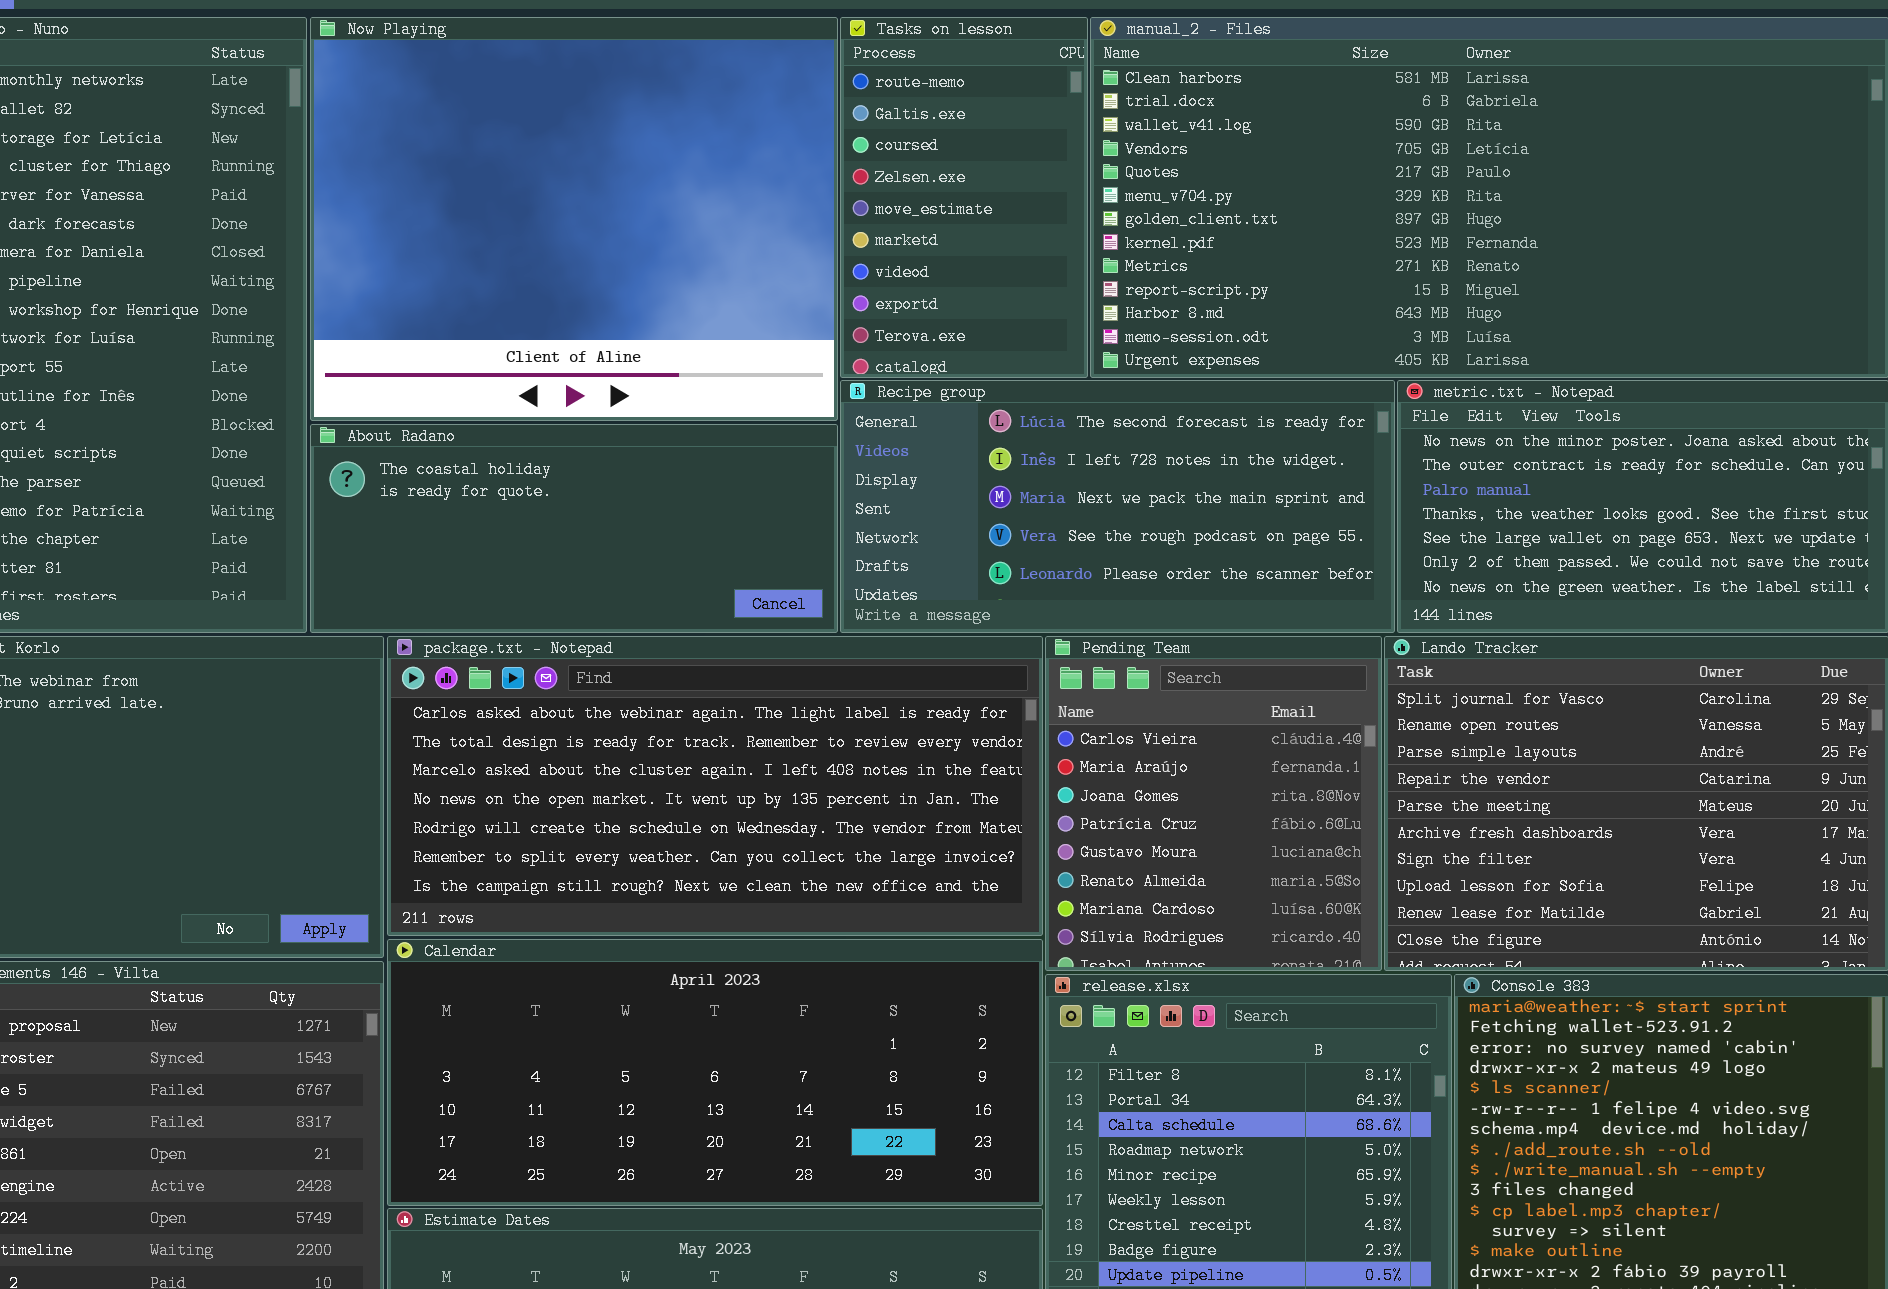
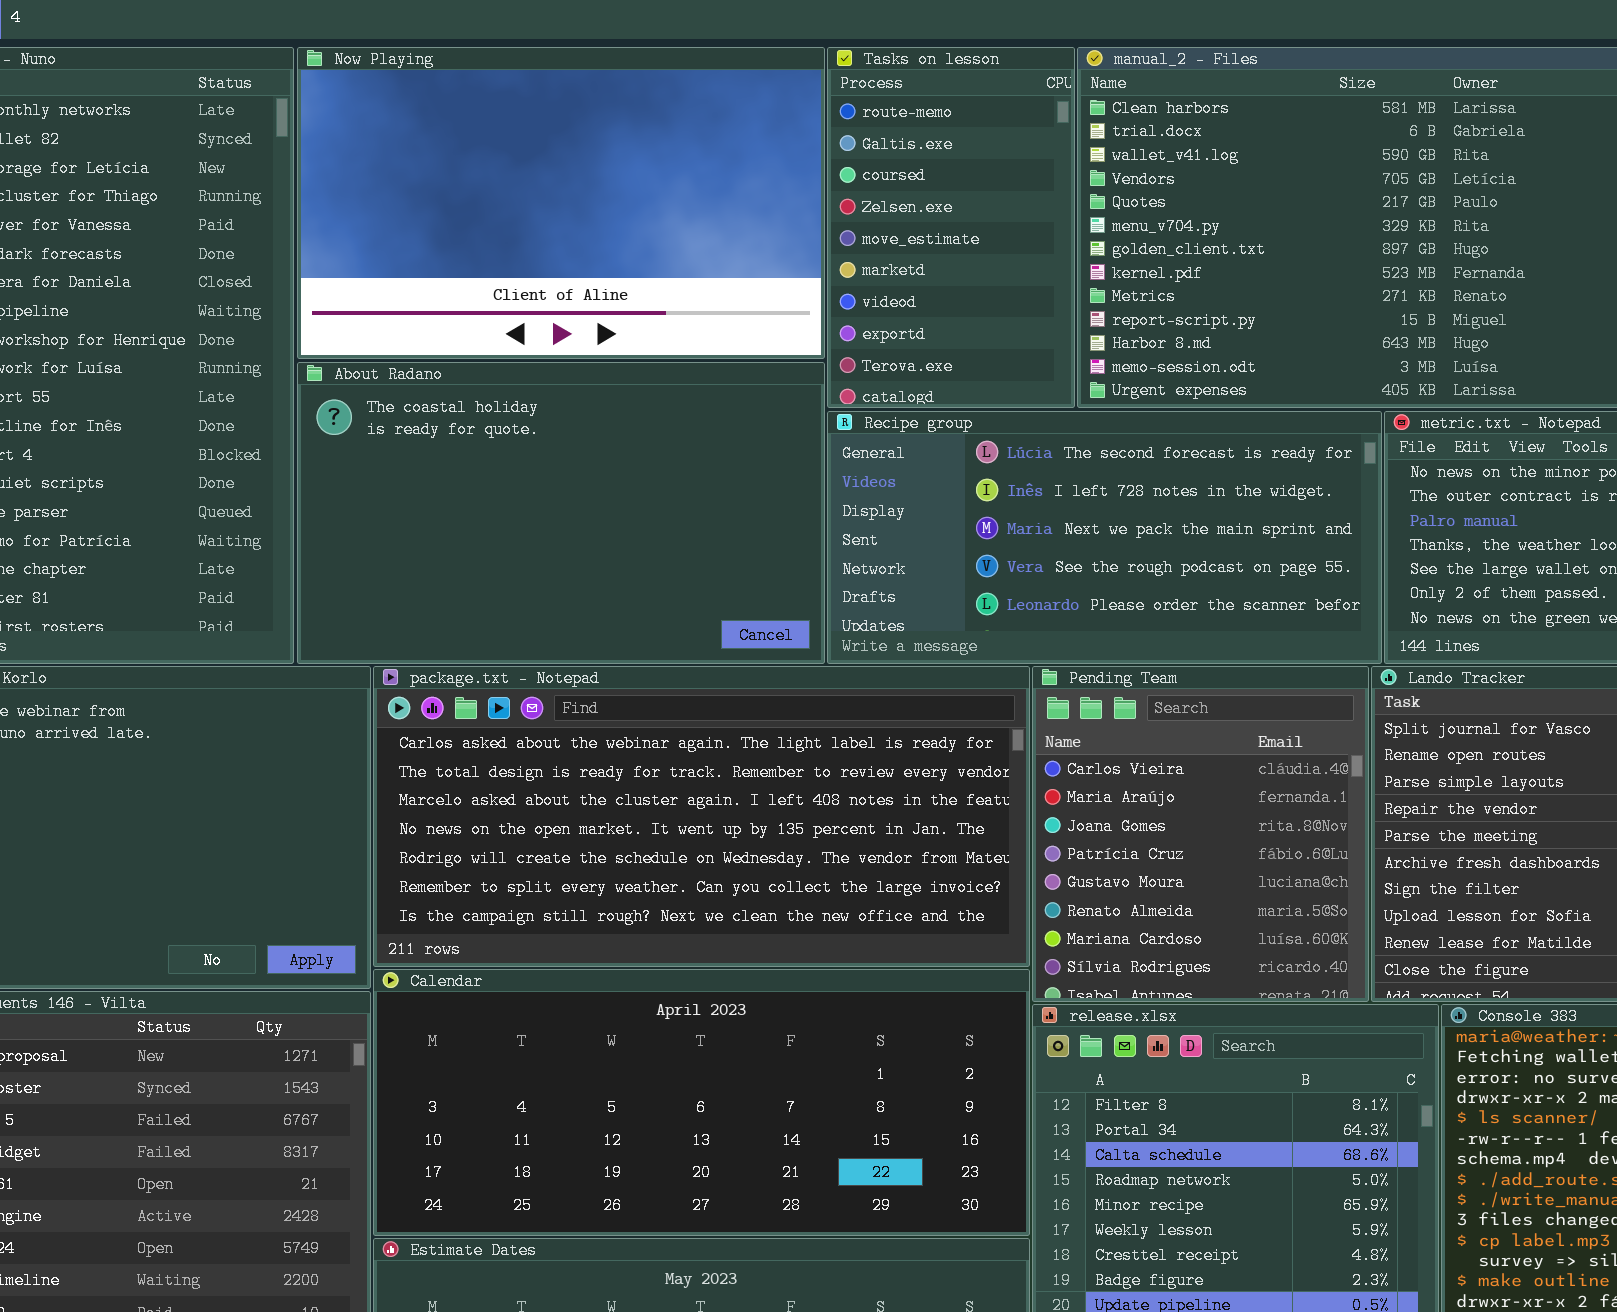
Now Playing: [310,17,838,421] -> [297,47,825,359], resized
About Radano: [310,424,838,633] -> [297,362,825,664], resized

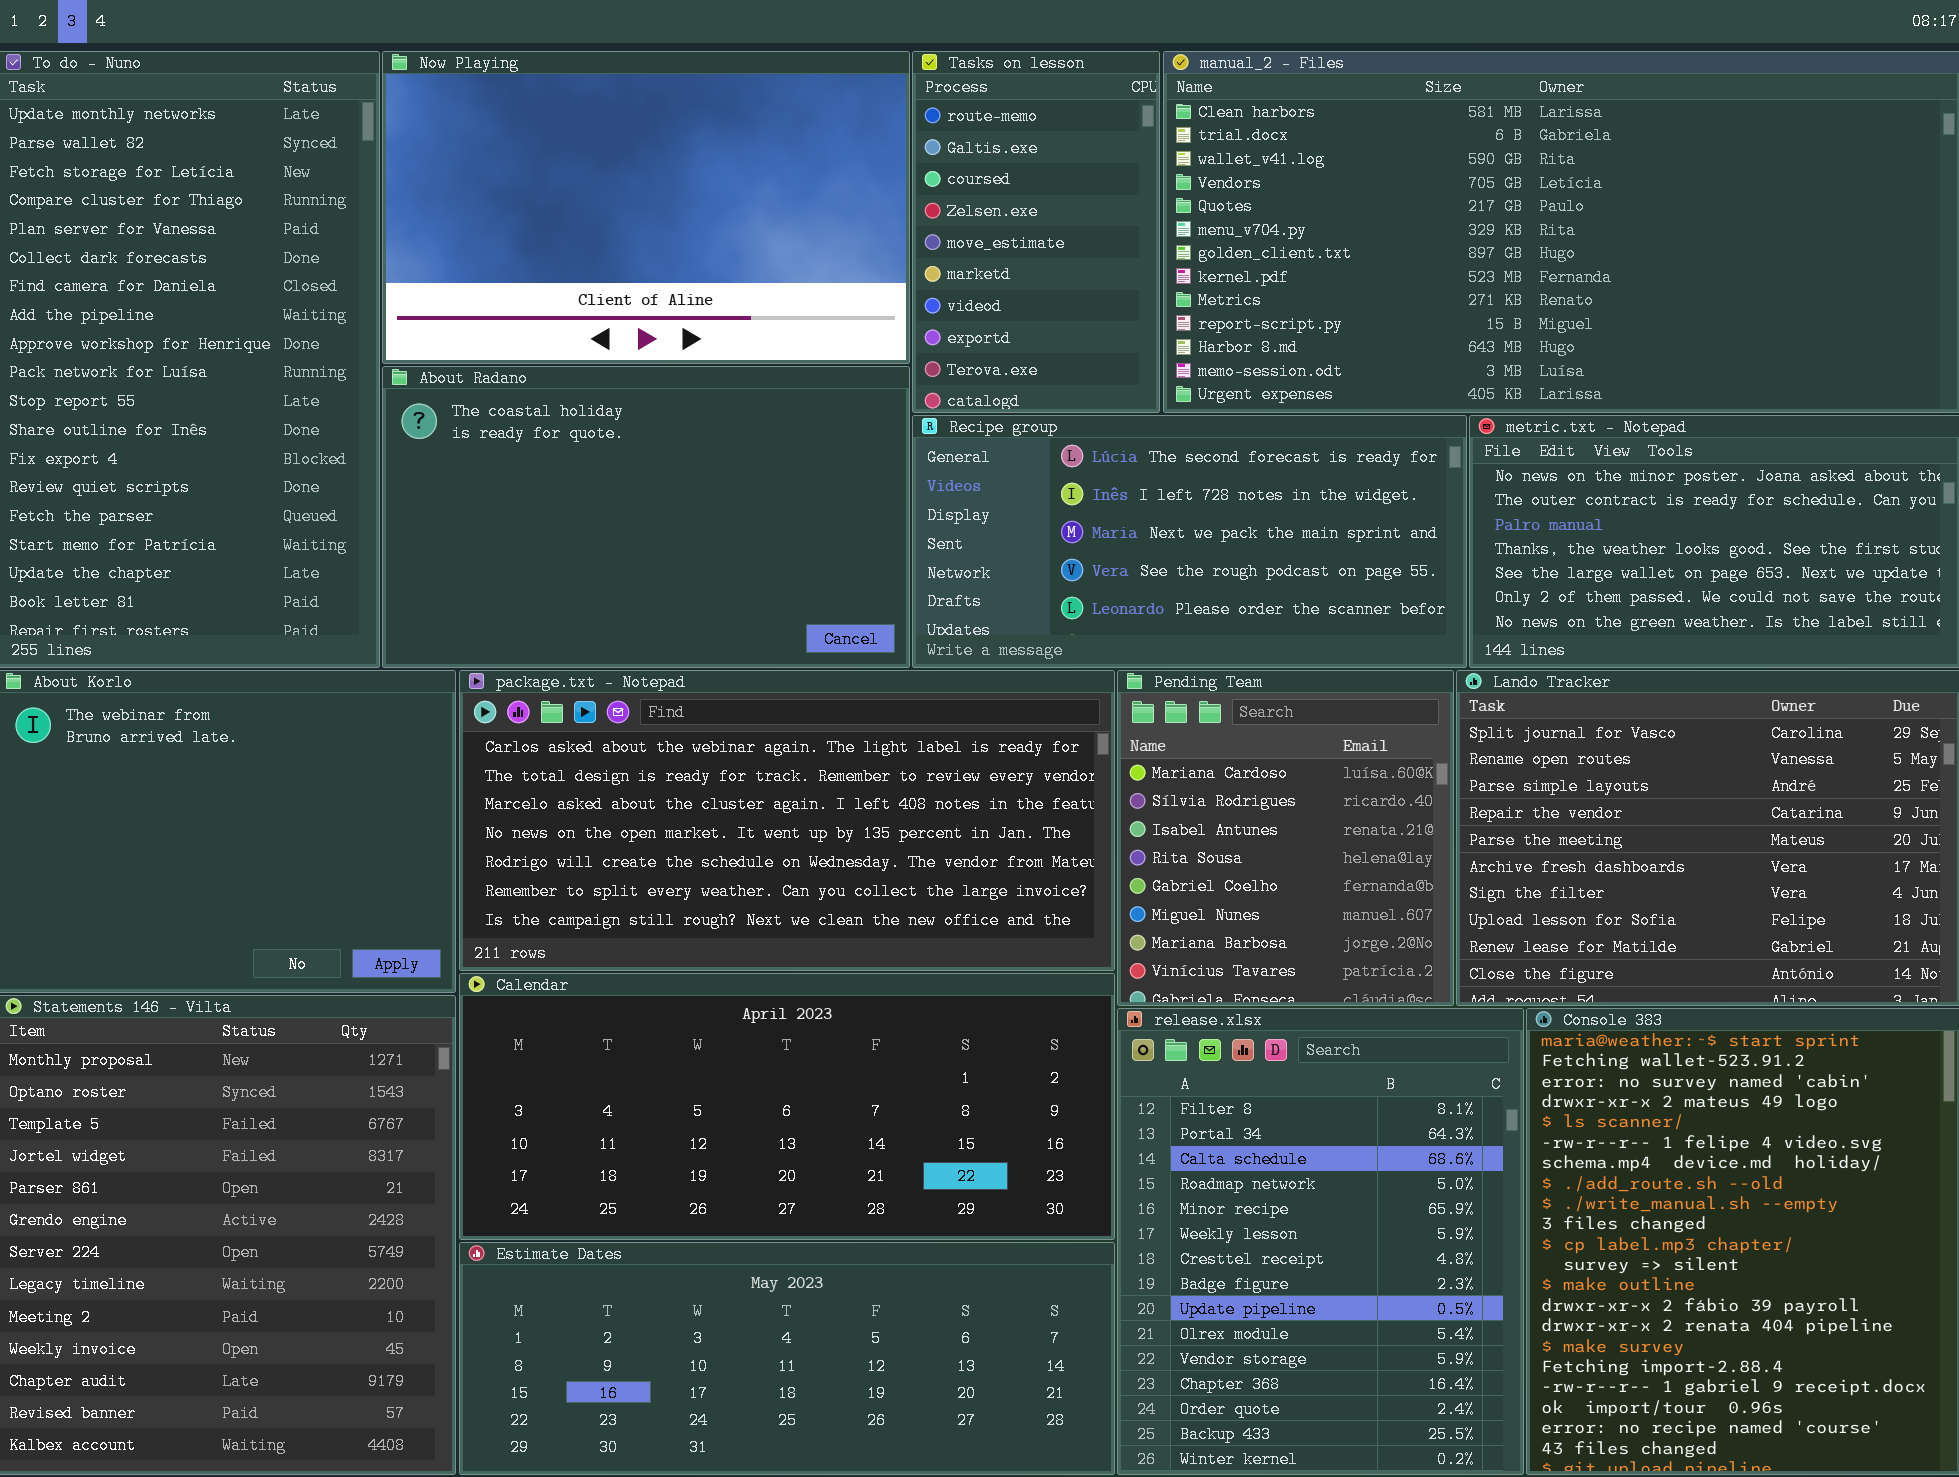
Pending Team: [1032,666,1369,1002] -> [1117,670,1454,1006], scrolled down 6 rows

